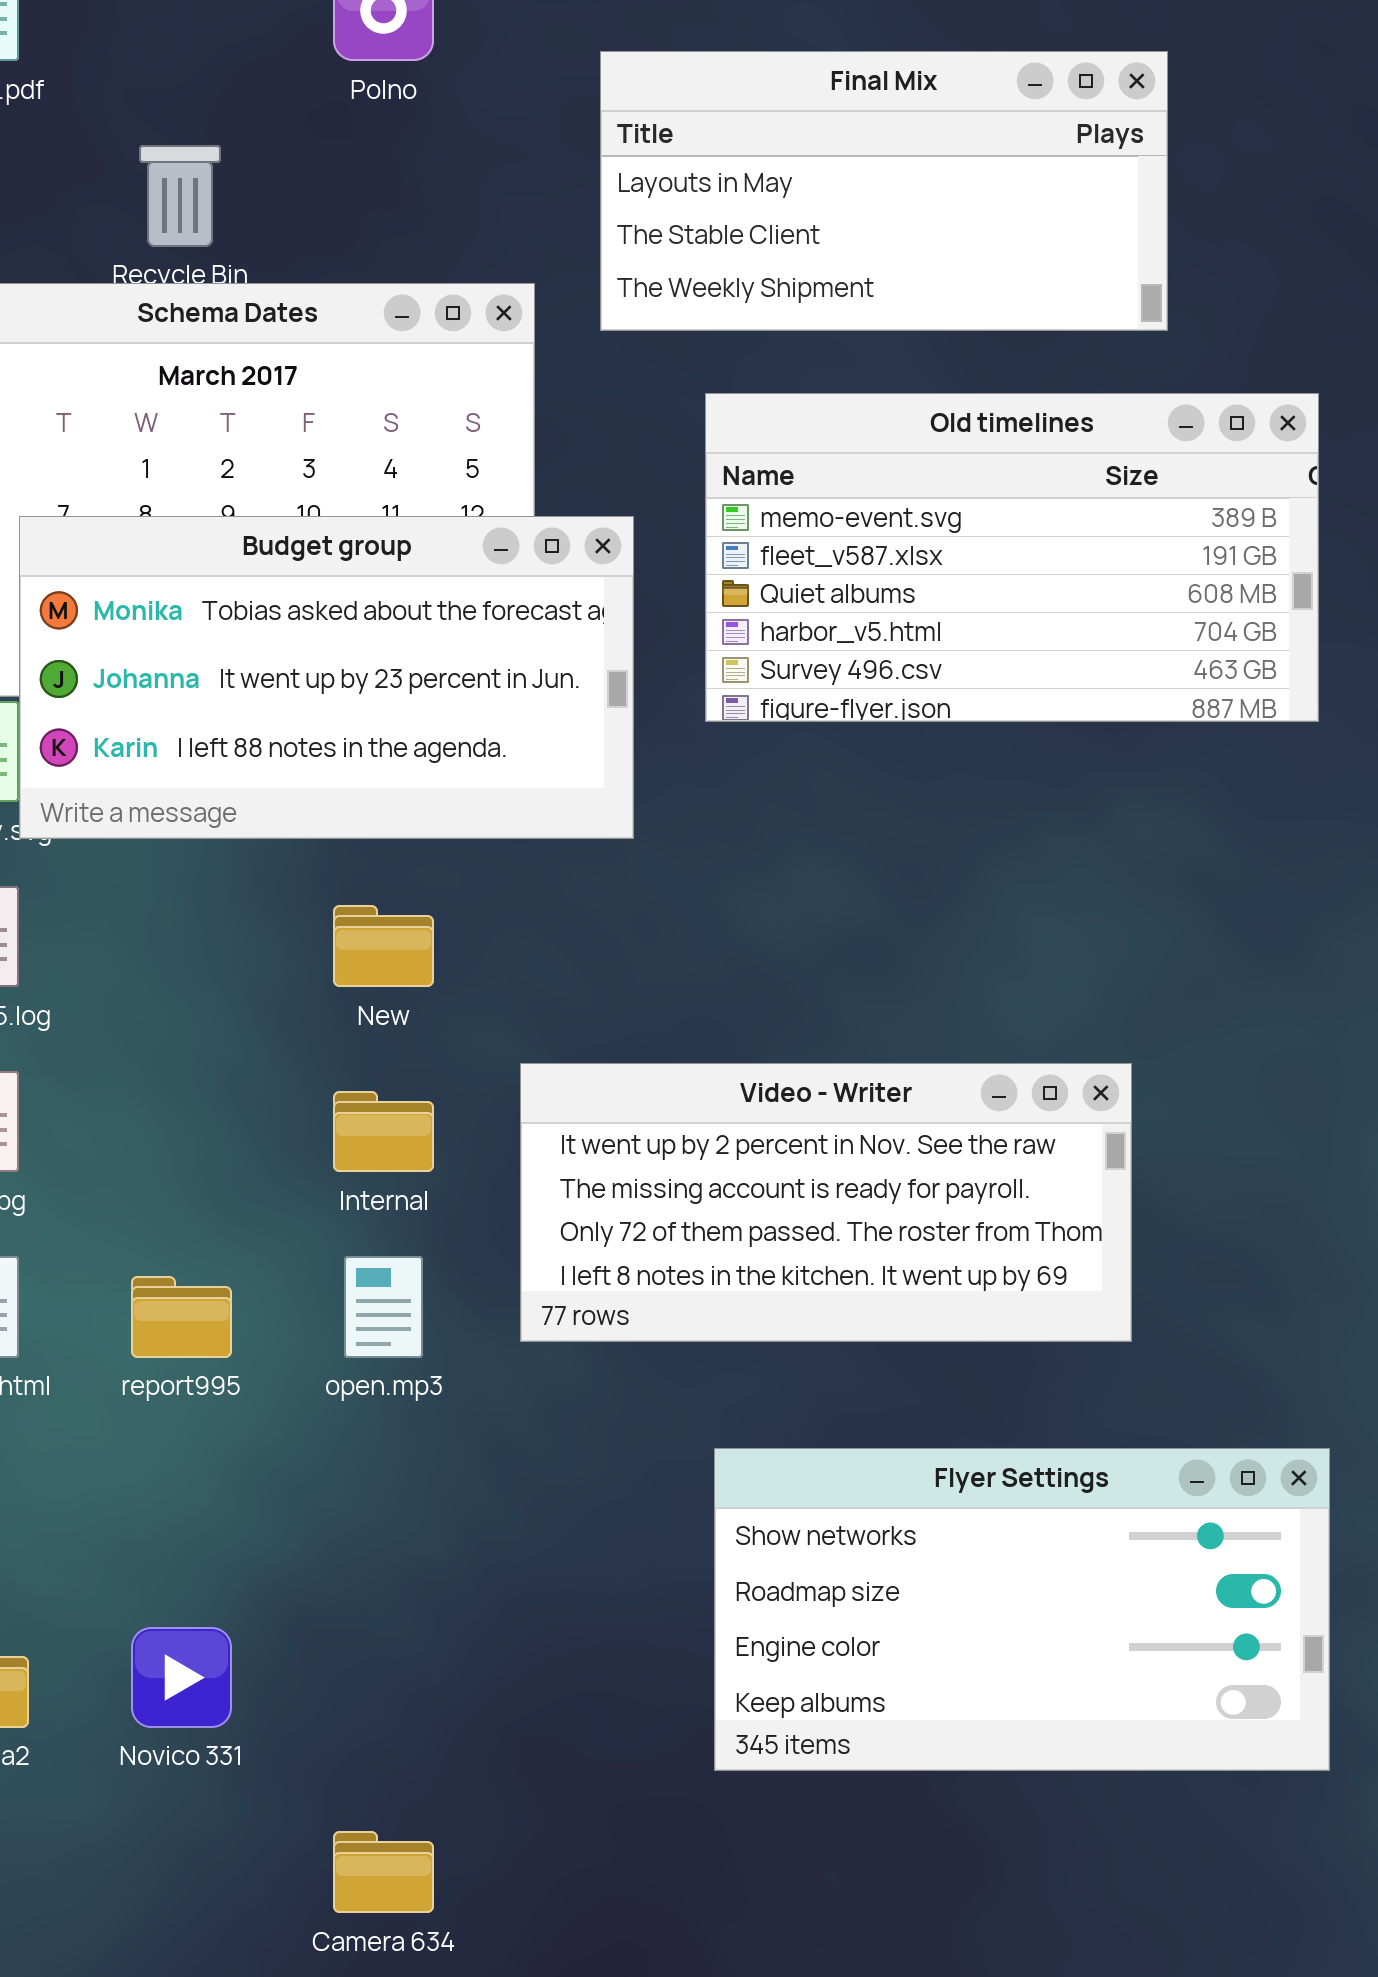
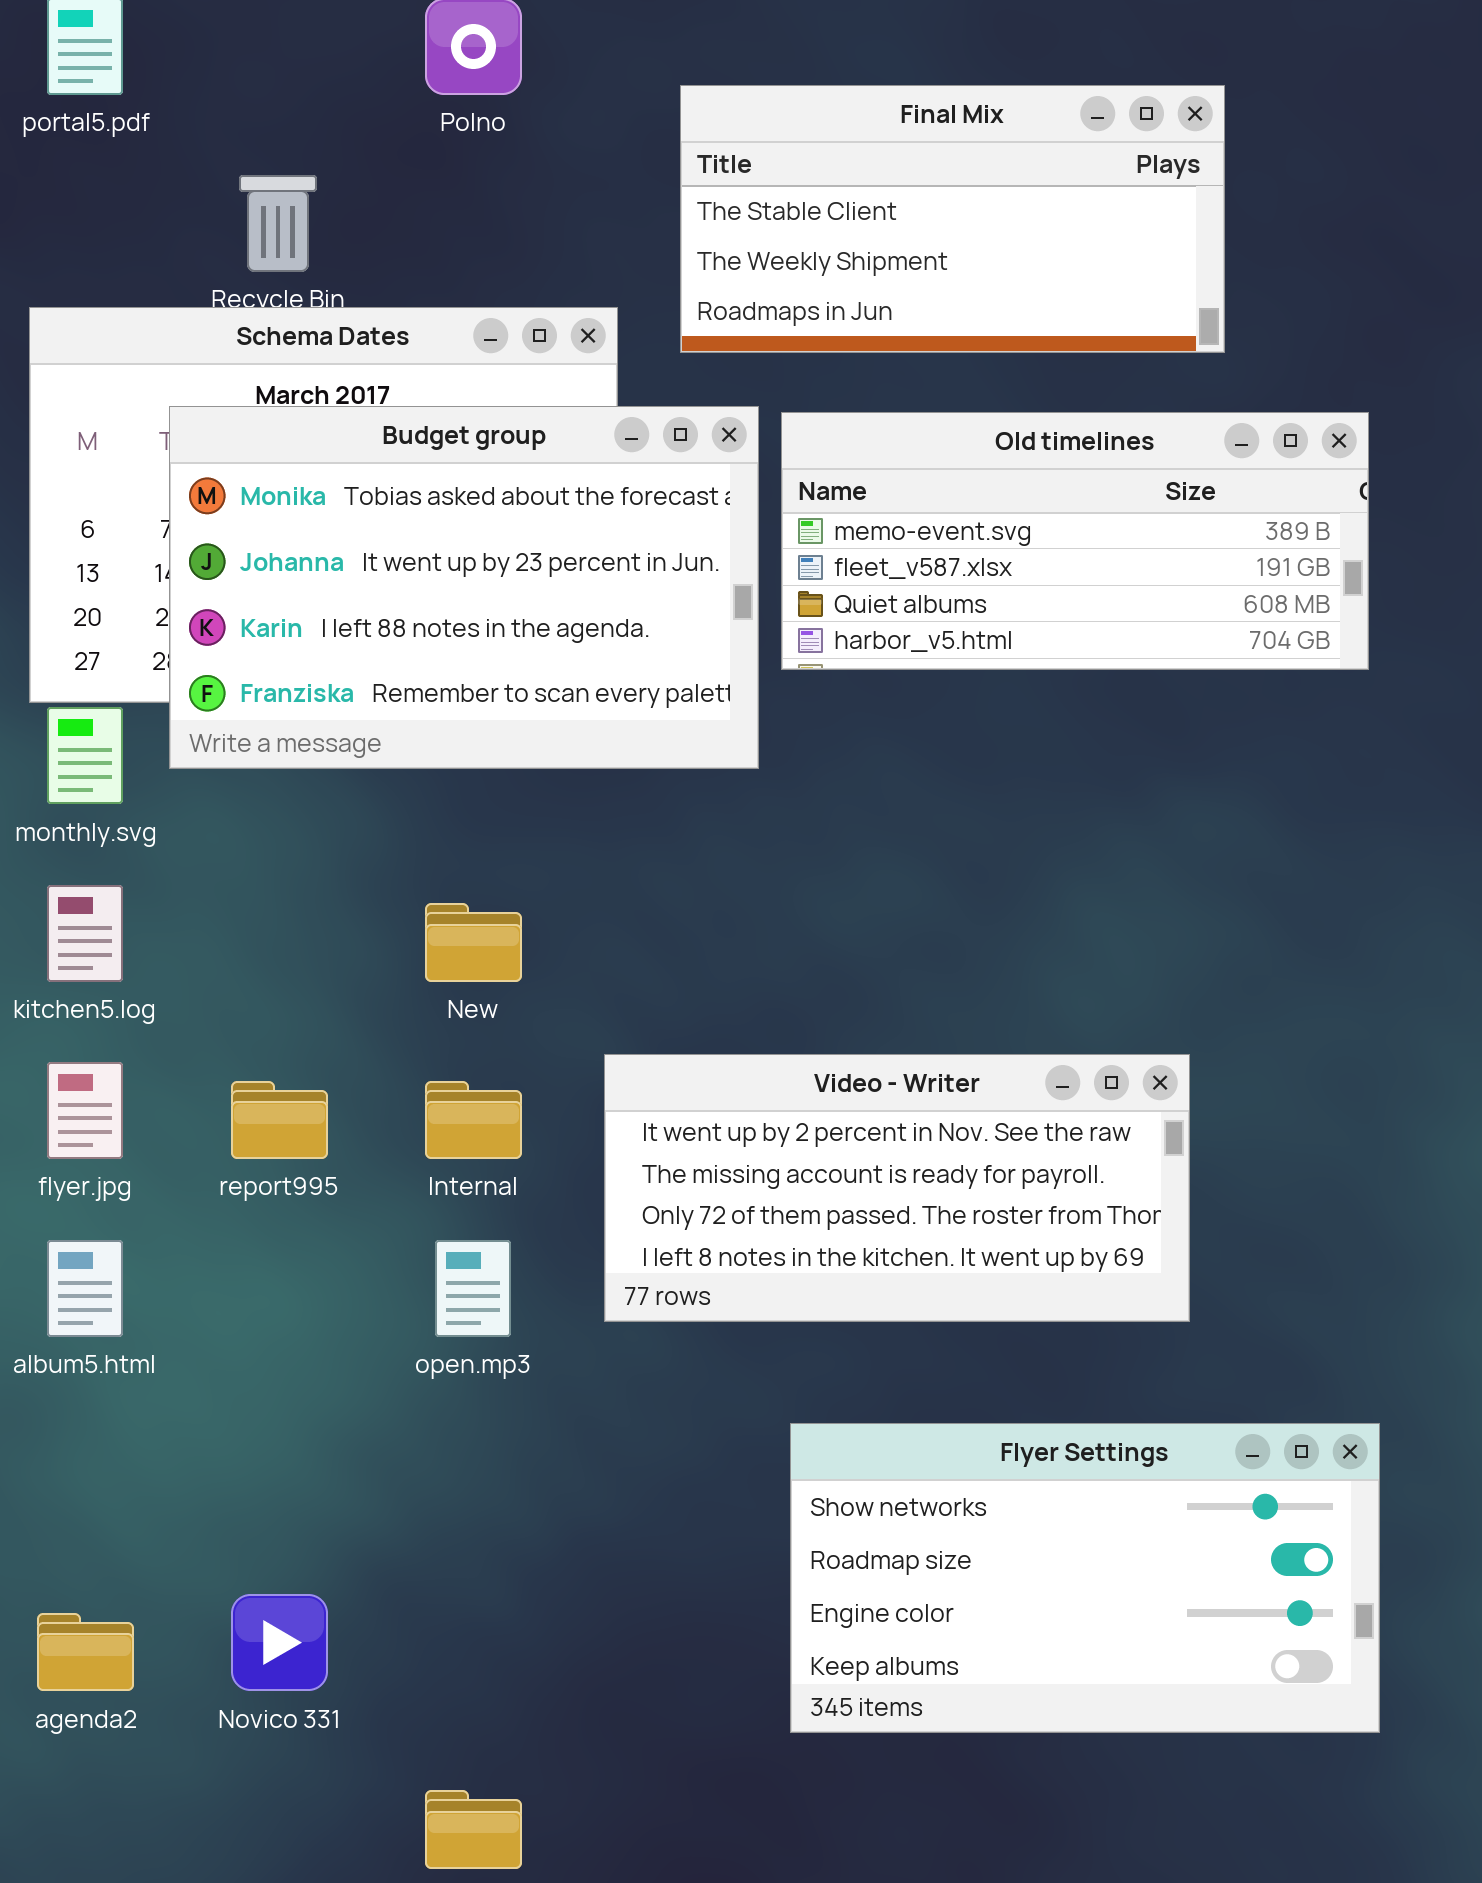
Final Mix: [600,51,1168,331] -> [680,85,1225,353], scrolled down 1 row
Old timelines: [705,393,1319,722] -> [781,412,1369,670], resized
Budget group: [19,516,634,839] -> [169,406,759,769], moved, resized
report995: [131,1276,232,1358] -> [231,1081,328,1159], moved

